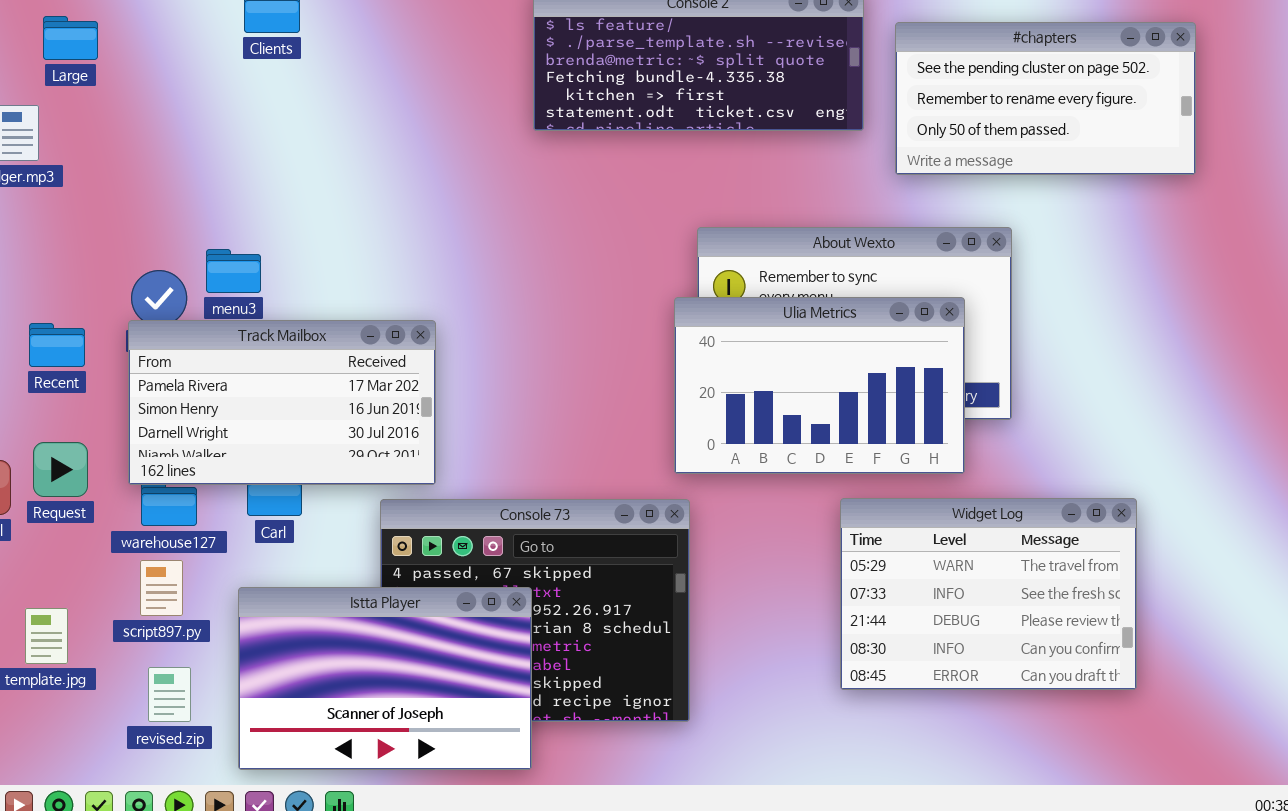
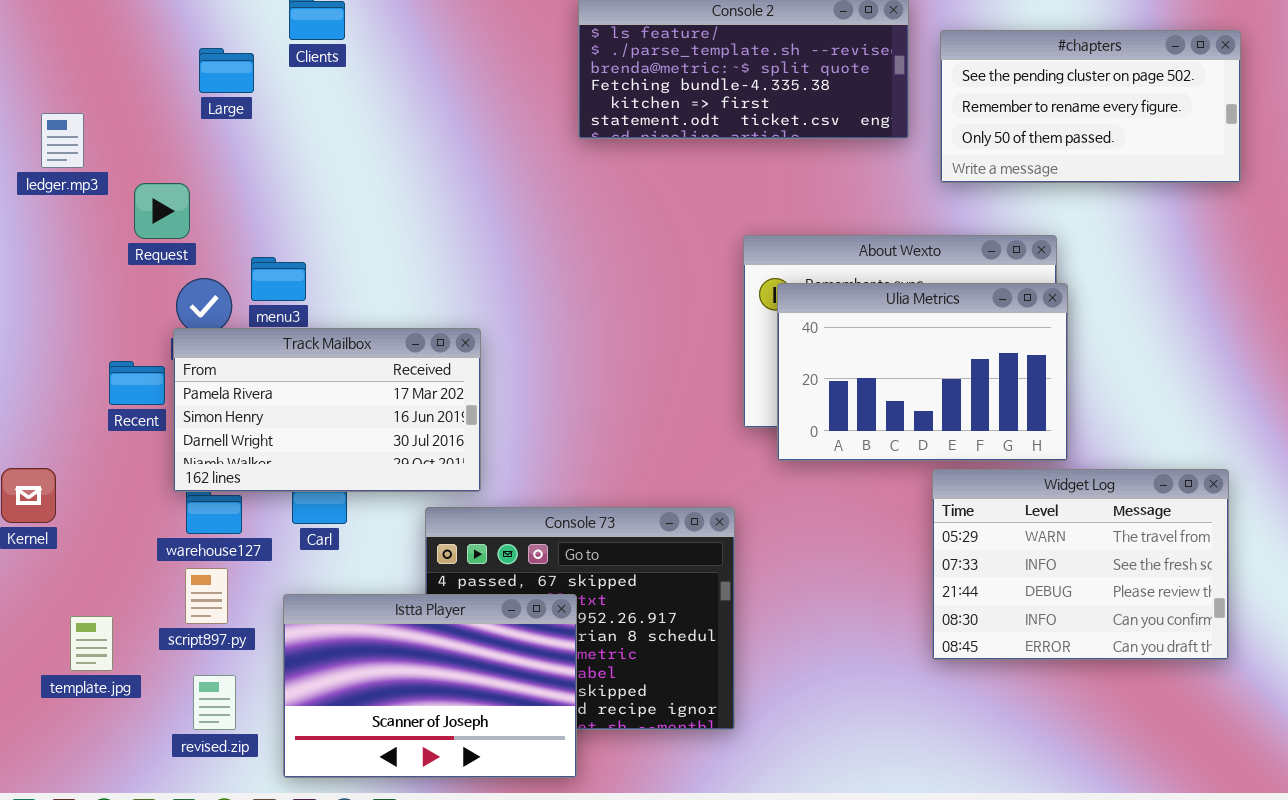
Large: [43,16,98,60] -> [199,48,254,93], moved
Ulia Metrics: [674,297,965,474] -> [777,283,1068,461], moved
Recent: [29,323,85,367] -> [109,361,165,405], moved
Request: [33,442,88,497] -> [134,183,190,239], moved
Widget Log: [840,498,1137,690] -> [932,469,1229,660], moved

